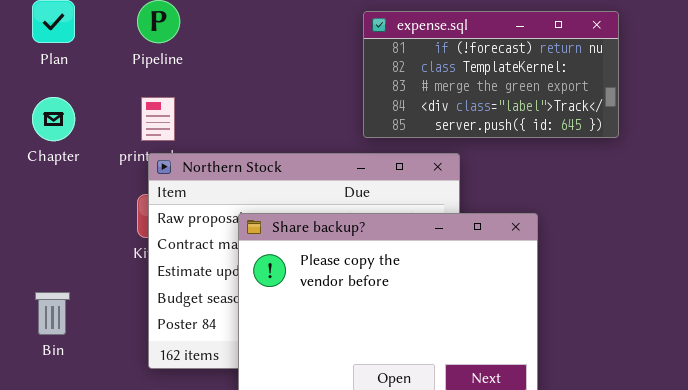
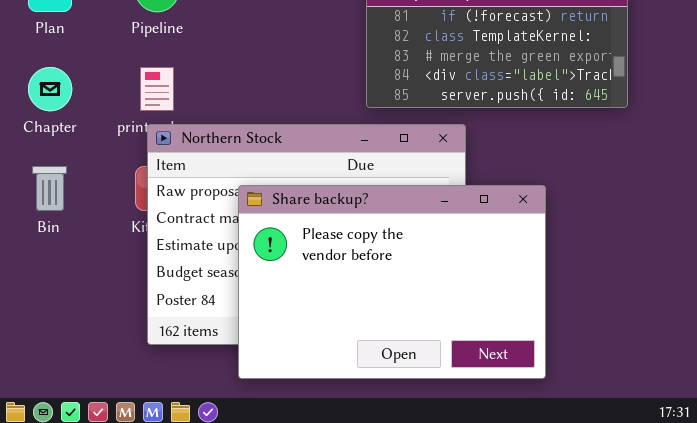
Bin: [35,292,70,335] -> [32,166,67,211], moved

